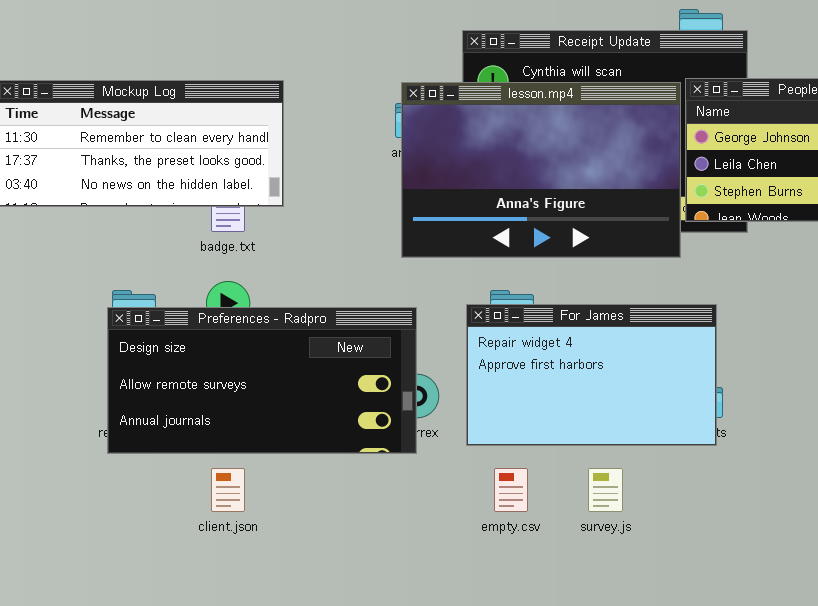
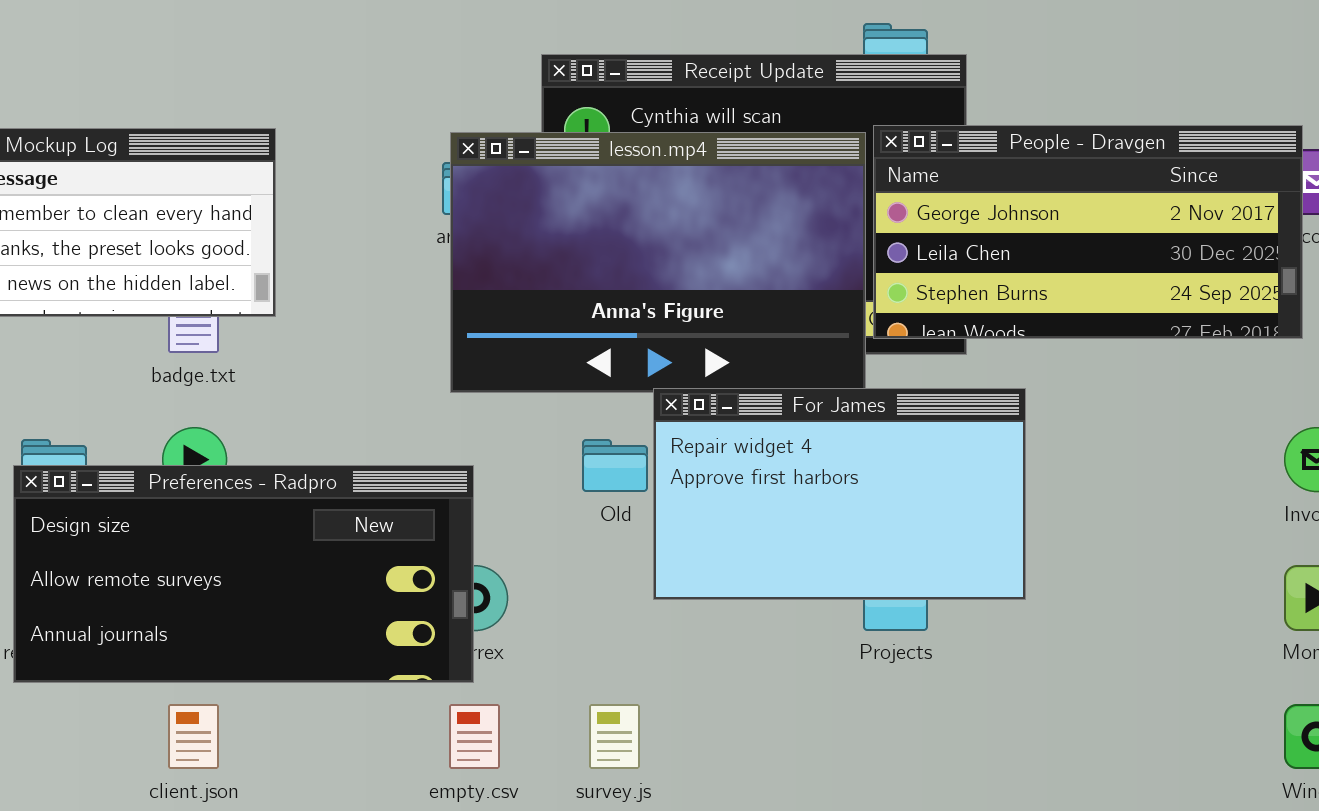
For James: [466,304,717,446] -> [653,388,1026,600], moved
empty.csv: [494,468,528,512] -> [449,704,500,769], moved
survey.js: [588,468,623,512] -> [589,704,640,769], moved

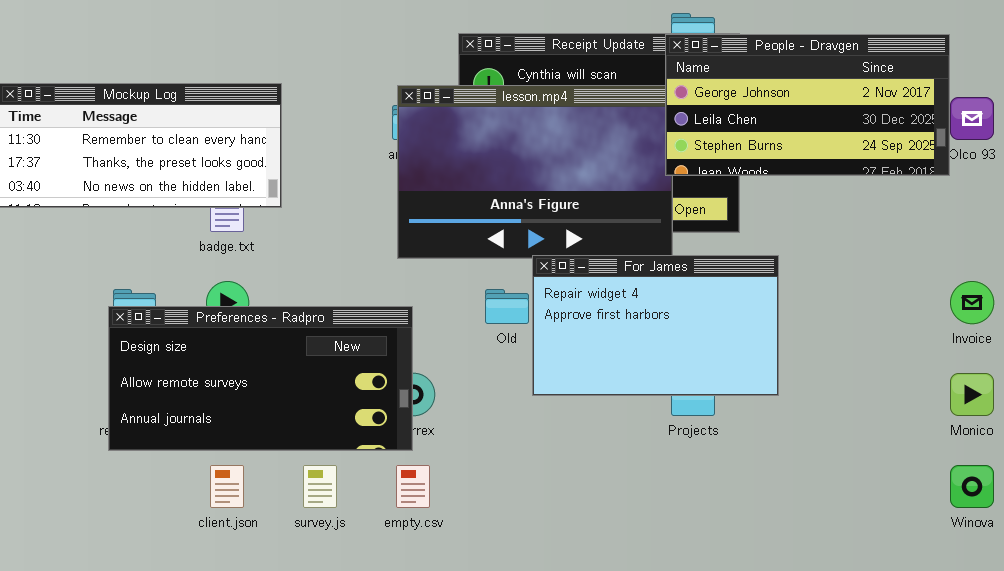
People - Dravgen: [873,125,1303,339] -> [665,34,950,176], moved
survey.js: [589,704,640,769] -> [303,465,337,508], moved

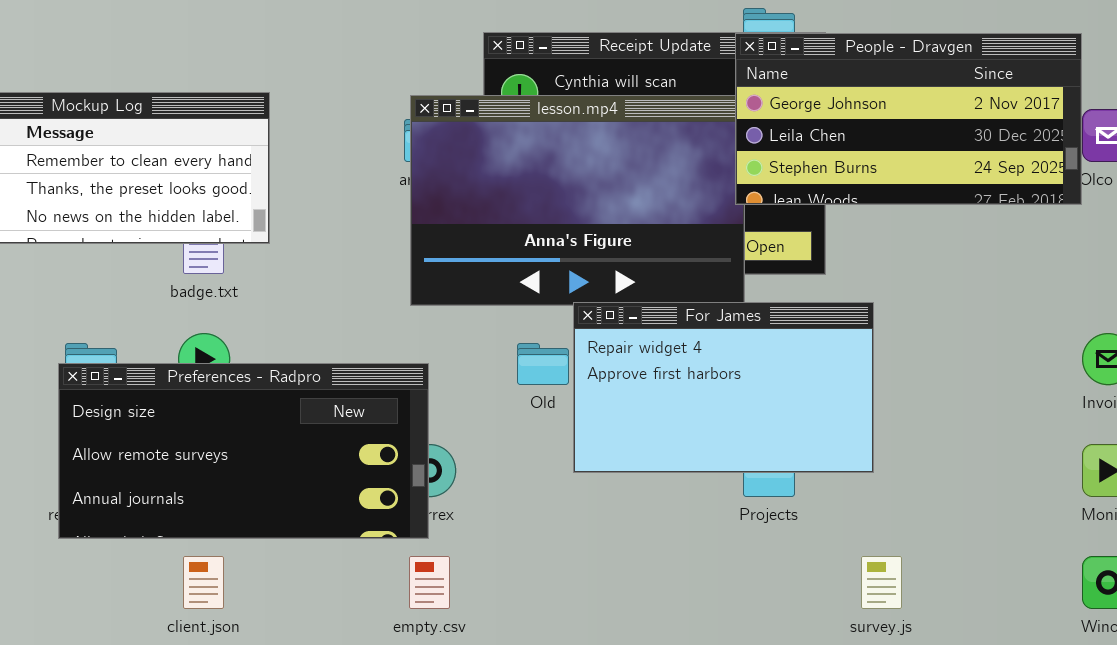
survey.js: [303,465,337,508] -> [861,556,902,609], moved

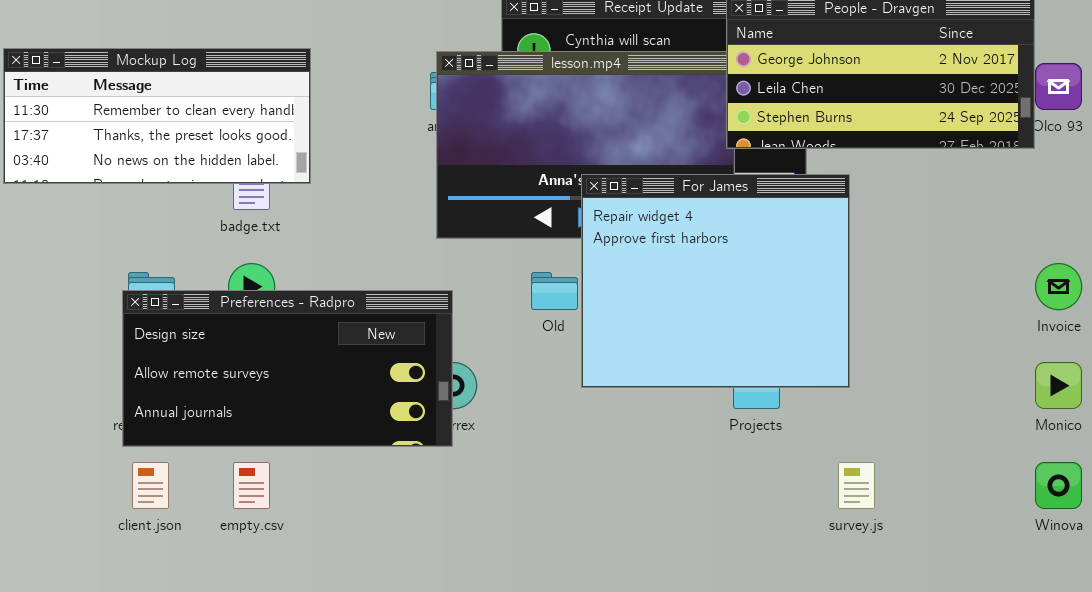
For James: [573,302,874,473] -> [581,174,850,388], resized
client.json: [183,556,224,609] -> [132,462,169,509], moved
empty.csv: [409,556,450,609] -> [233,462,270,509], moved

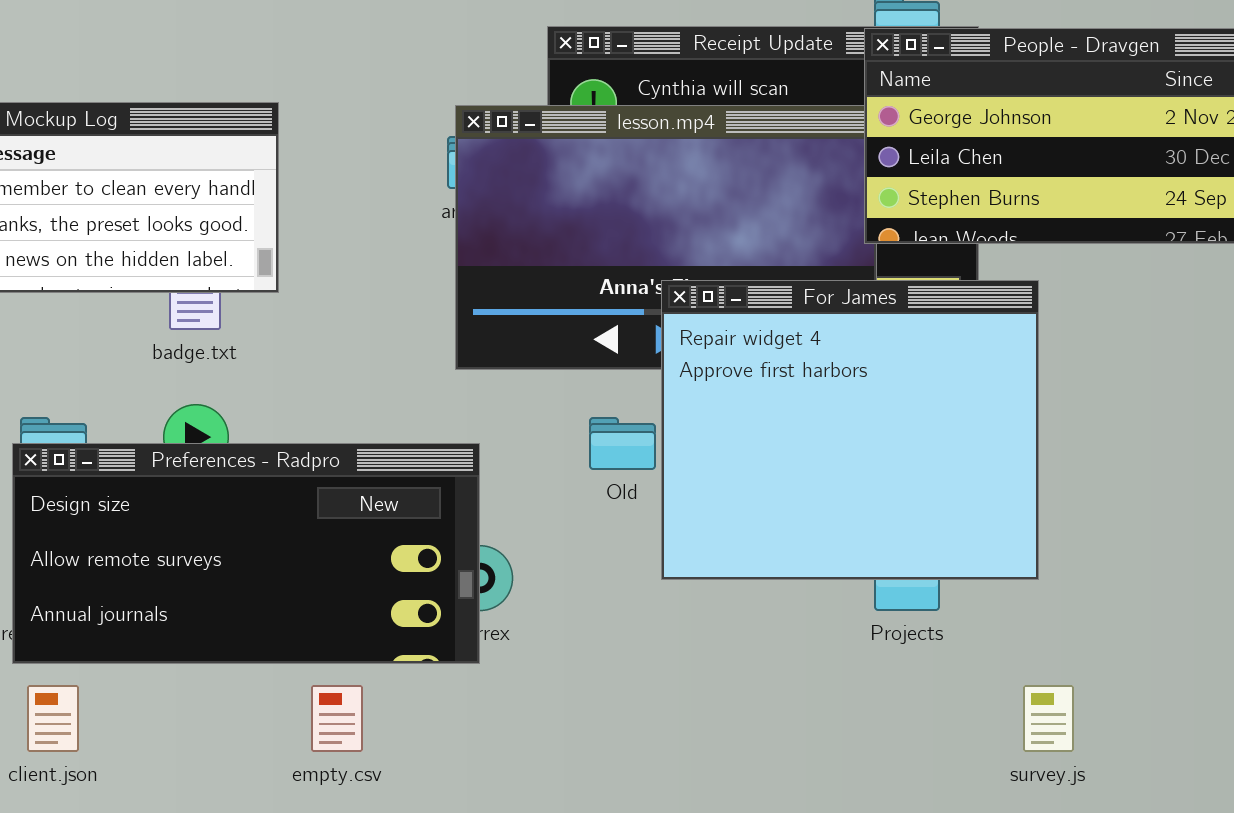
empty.csv: [233,462,270,509] -> [311,685,363,752], moved

